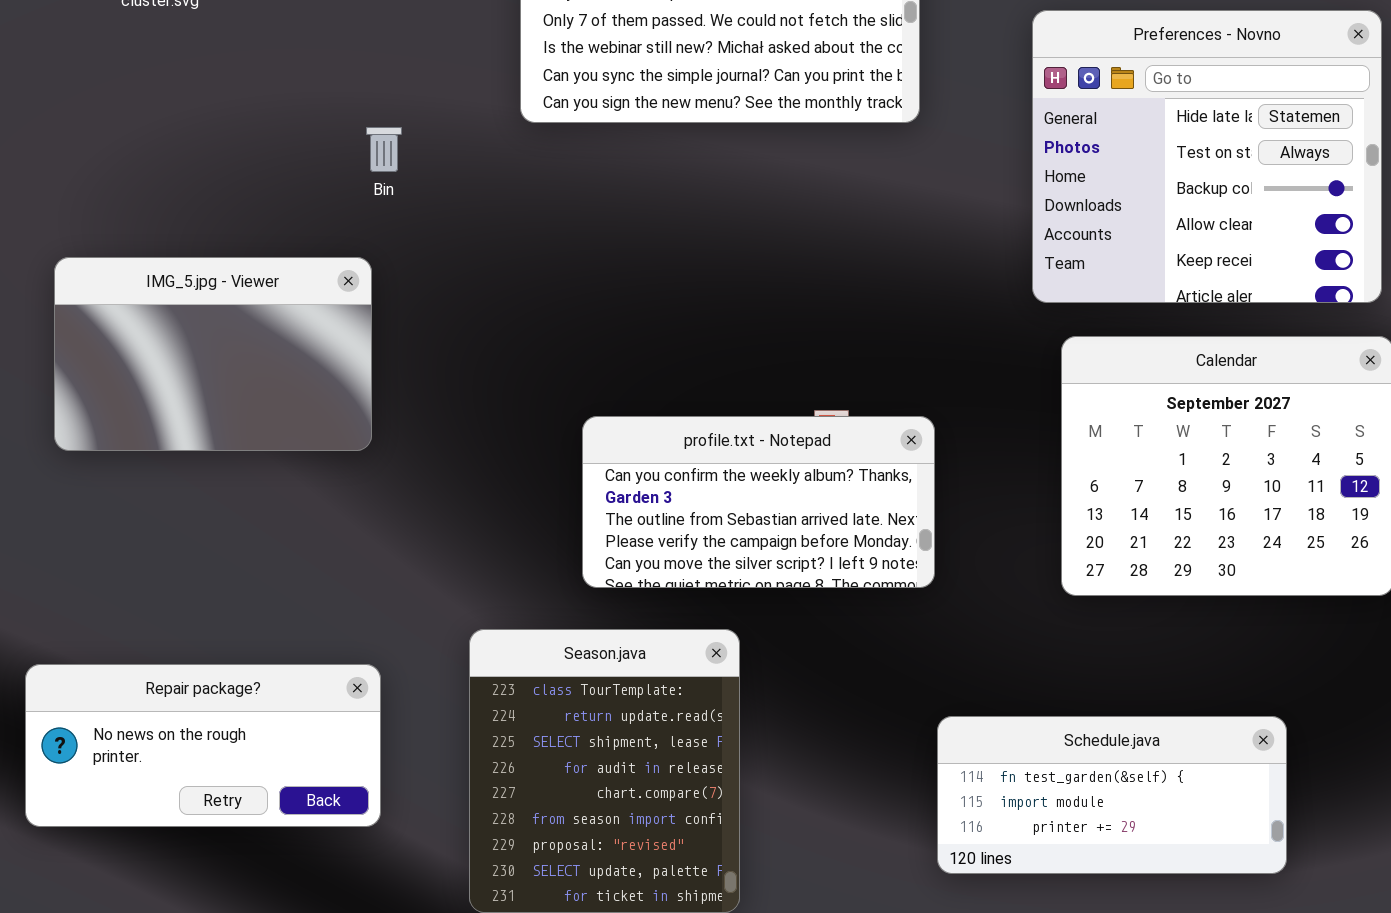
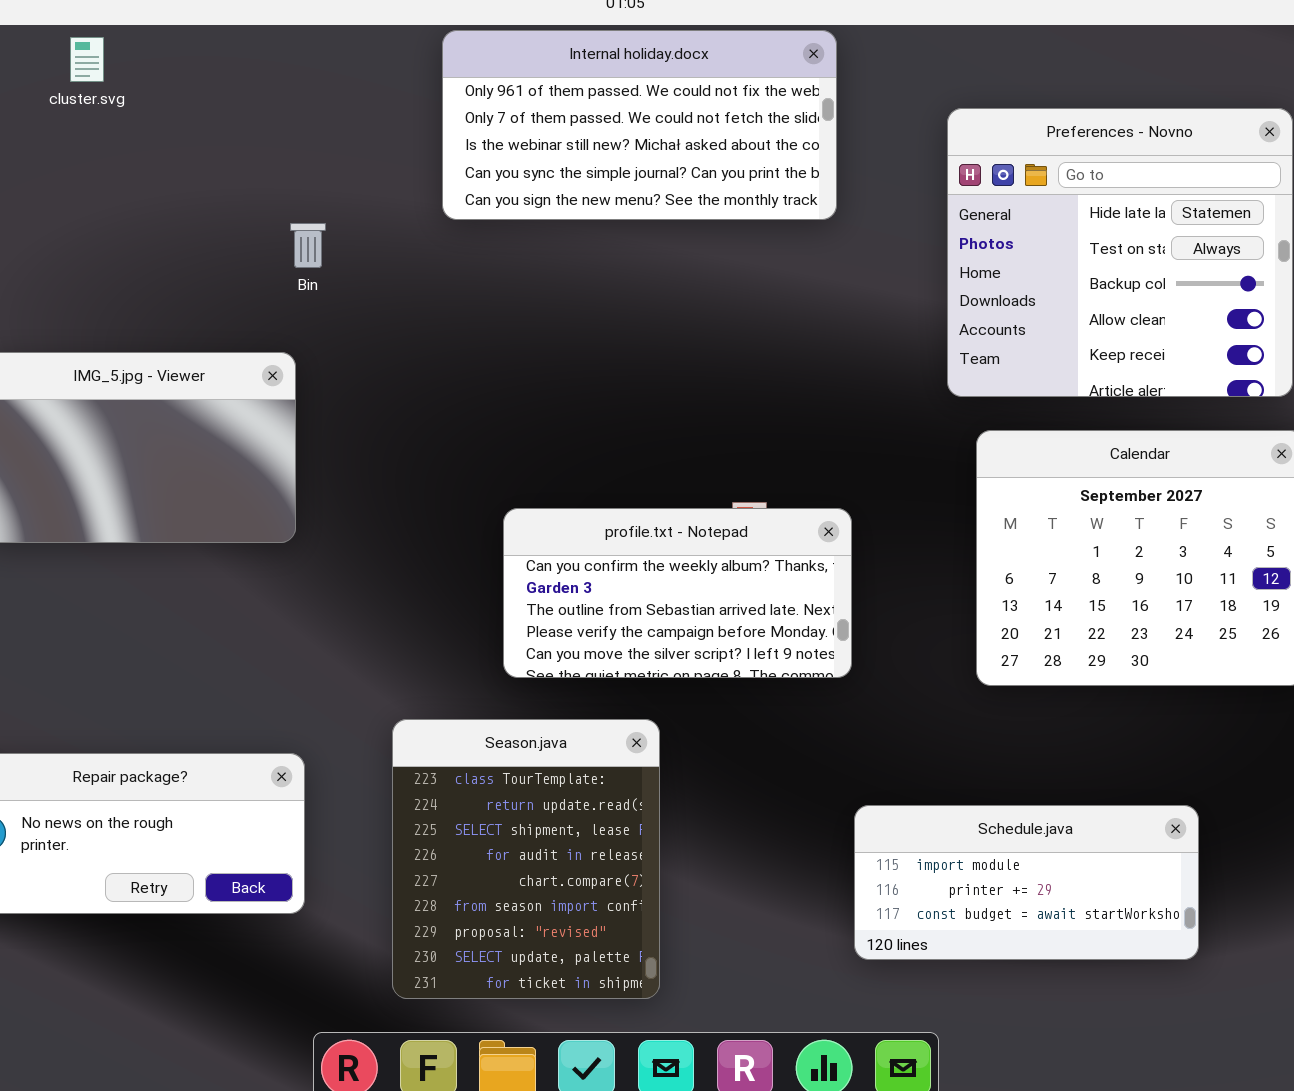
Schedule.java: [937,716,1287,874] -> [854,805,1199,960], scrolled down 1 row

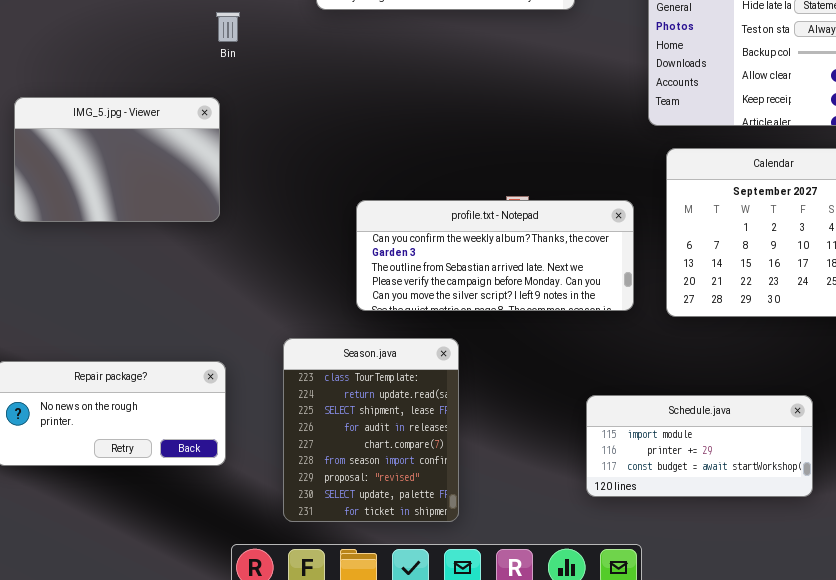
profile.txt - Notepad: [503,508,852,678] -> [356,200,634,311], resized

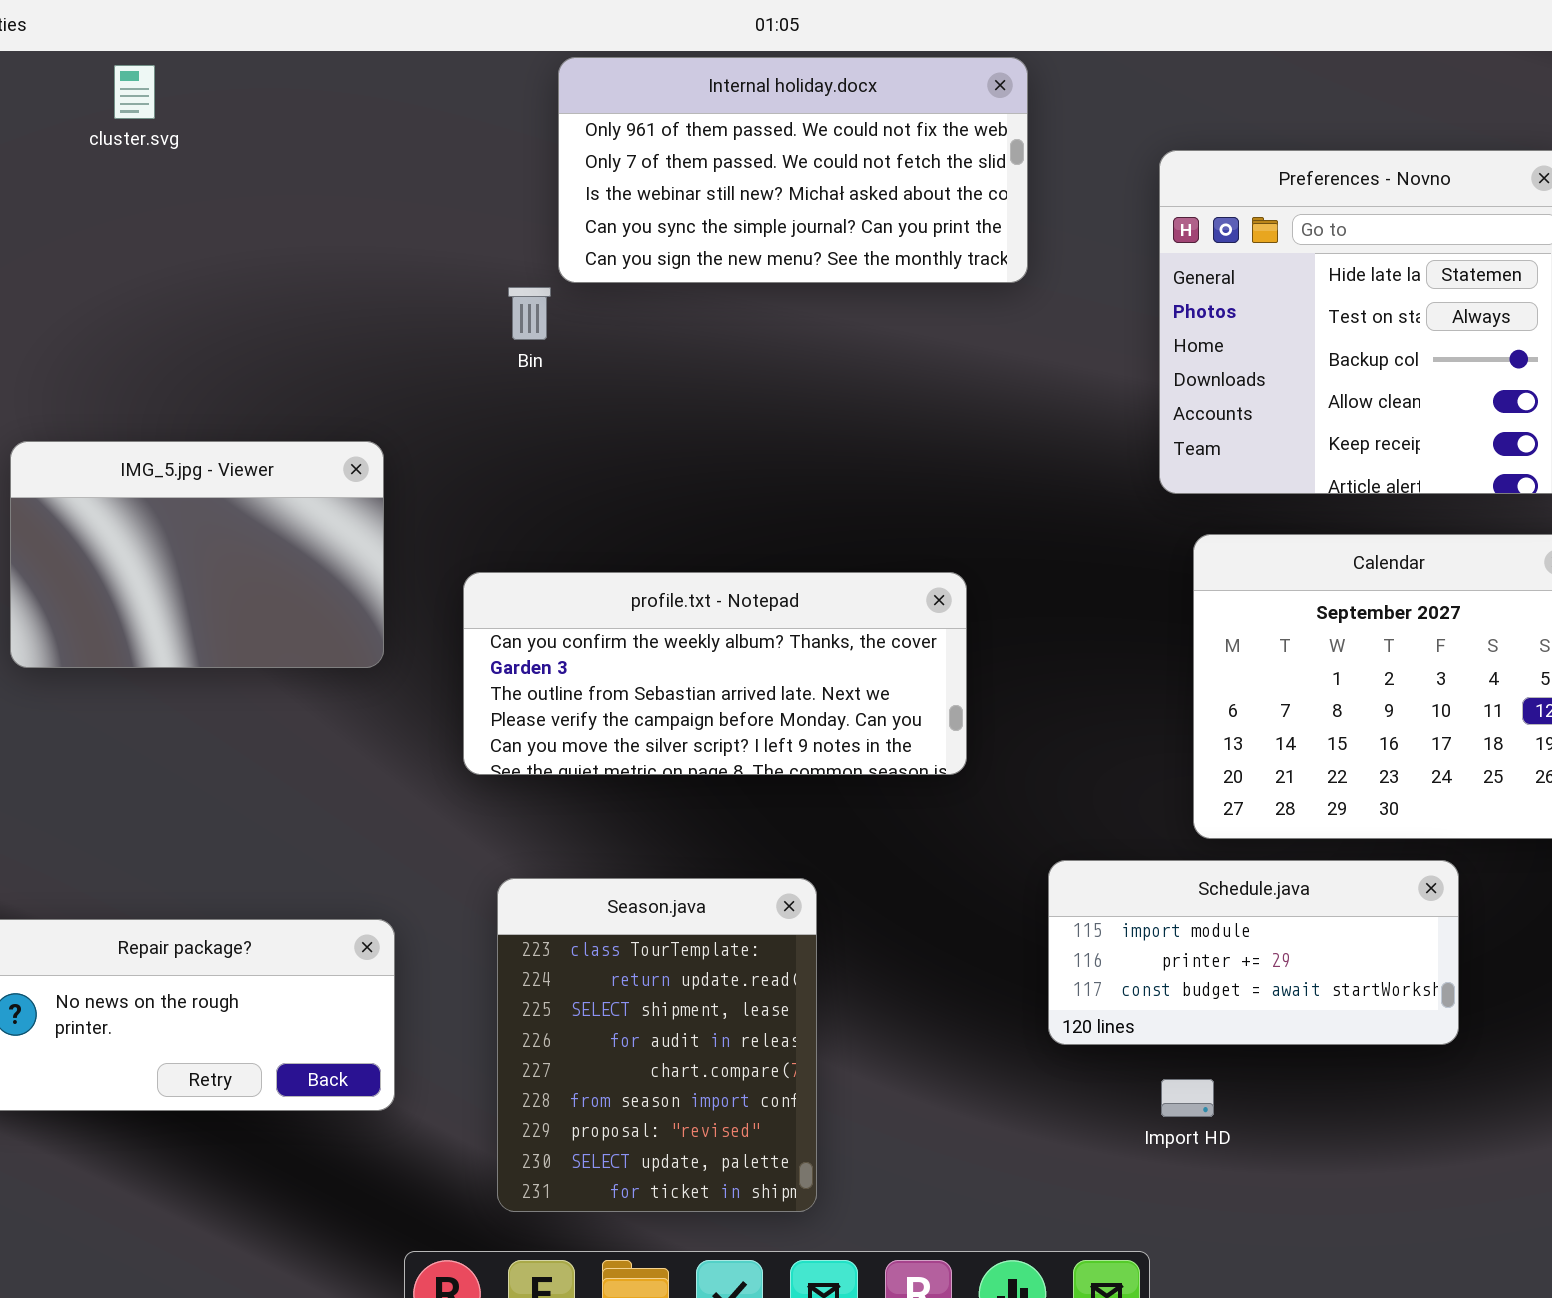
Bin: [216,12,240,42] -> [508,287,551,340], moved
profile.txt - Notepad: [356,200,634,311] -> [463,572,967,775], moved
Schedule.java: [586,395,813,497] -> [1048,860,1459,1045], moved

